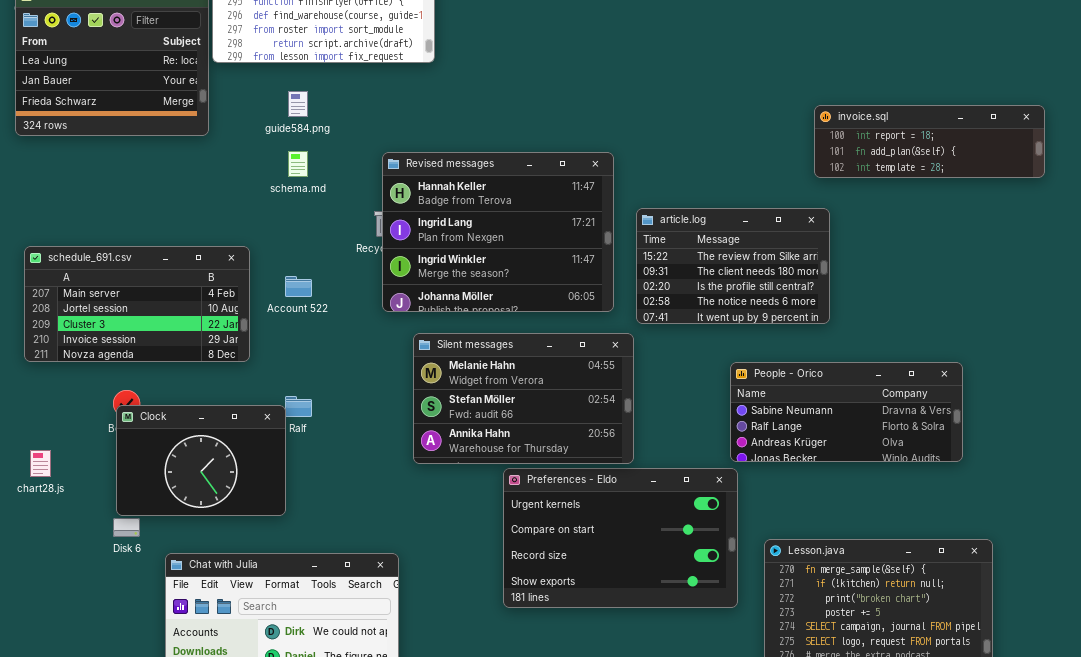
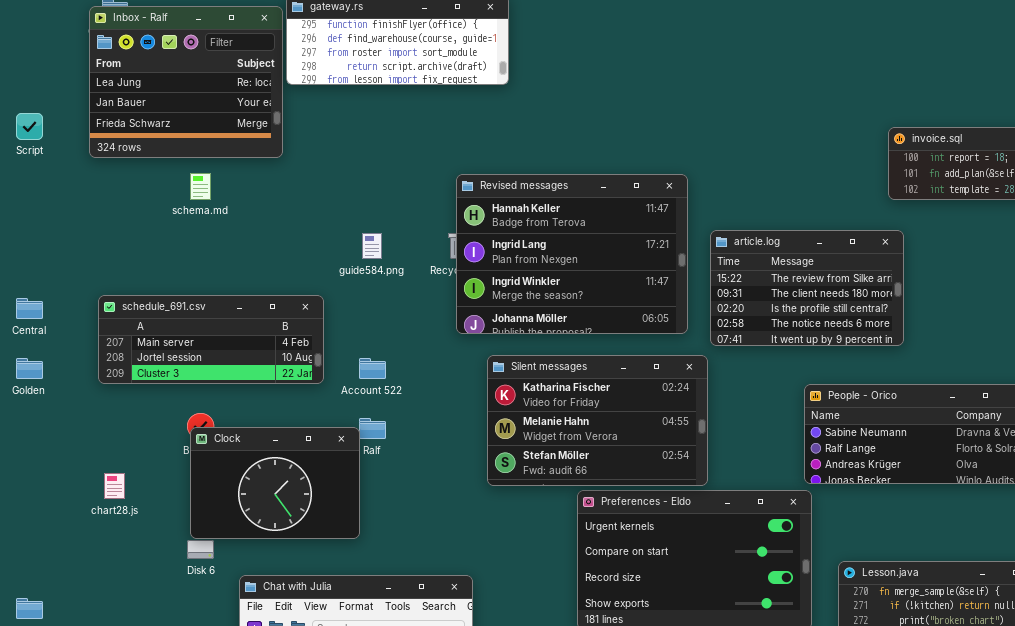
guide584.png: [288,91,308,117] -> [362,233,382,259], moved
schema.md: [288,151,308,177] -> [190,173,211,200], moved
schedule_691.csv: [24,246,250,362] -> [98,295,324,384], resized
Account 522: [285,276,312,297] -> [359,358,386,379], moved
Silent messages: [413,333,634,464] -> [487,355,708,486], scrolled up 1 row

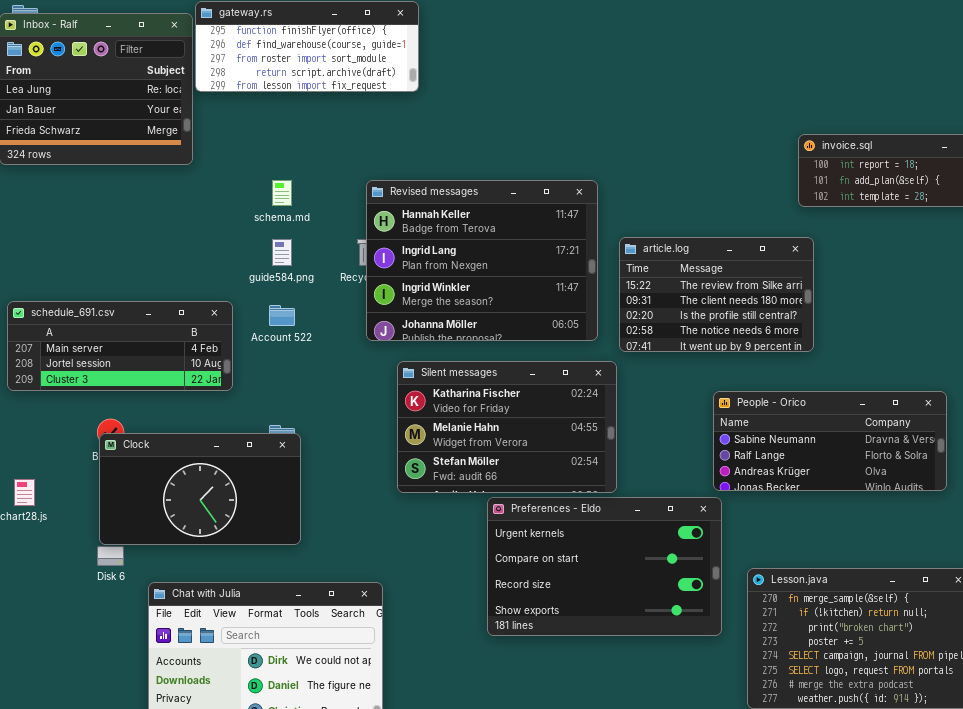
schema.md: [190,173,211,200] -> [272,180,292,206], moved
Account 522: [359,358,386,379] -> [269,305,295,326], moved
Clock: [190,427,360,539] -> [99,433,301,545], resized

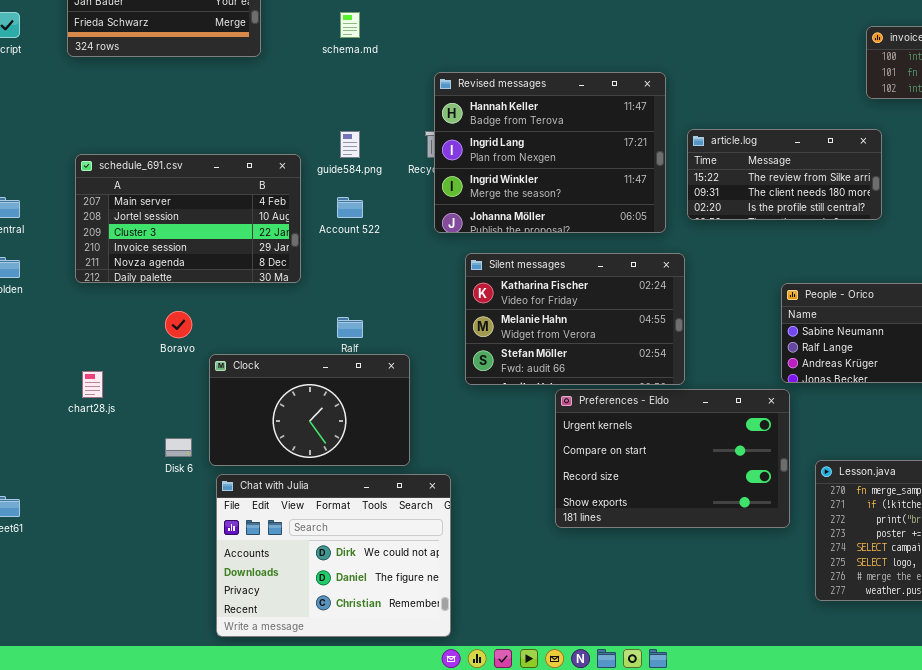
schema.md: [272,180,292,206] -> [340,12,360,38], moved
article.log: [619,237,814,352] -> [687,129,882,220], resized
schedule_691.csv: [7,301,233,391] -> [75,154,301,283], resized
Clock: [99,433,301,545] -> [209,354,410,466], moved

